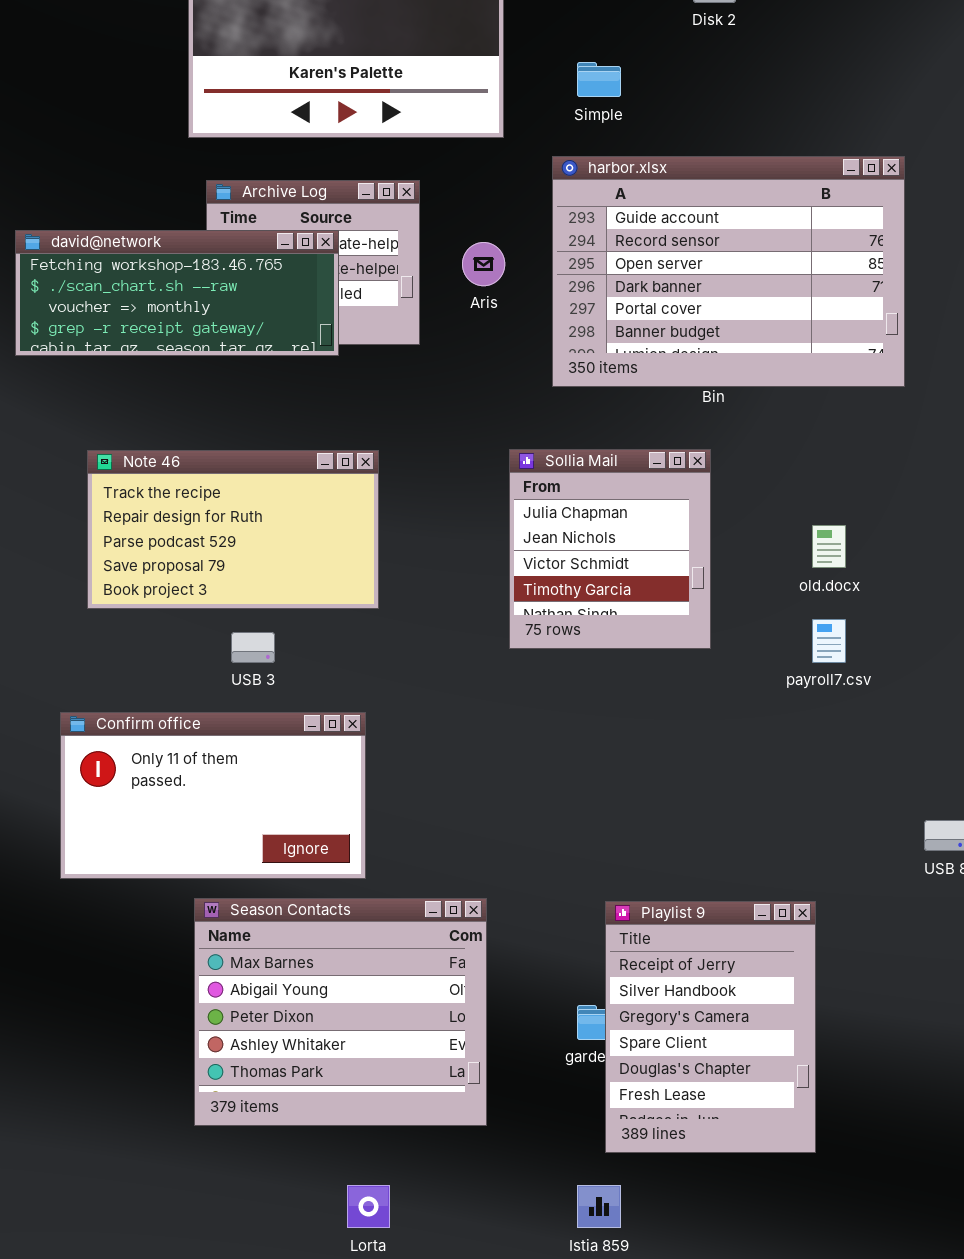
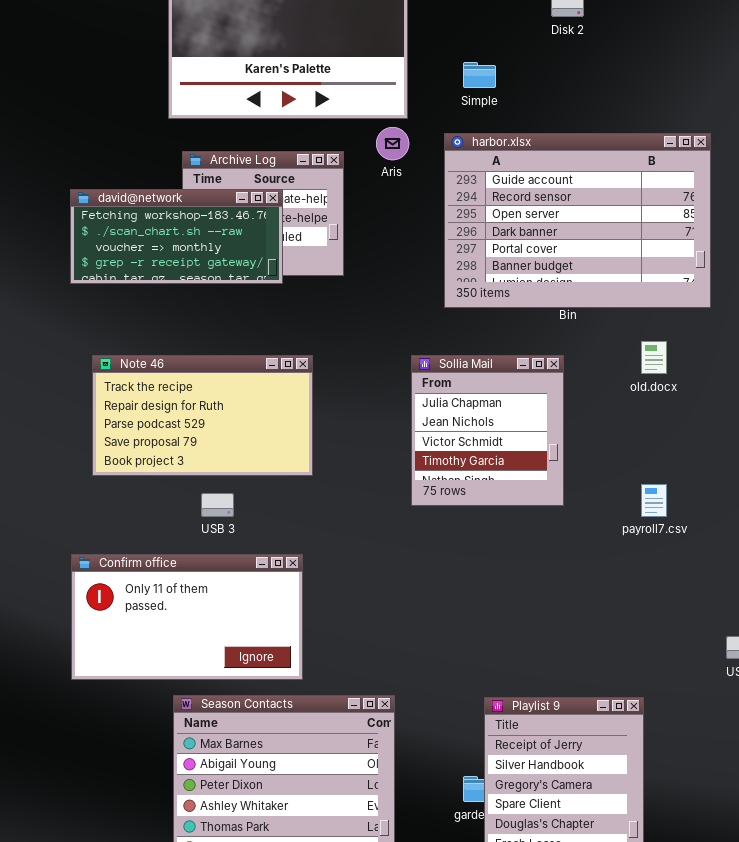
david@network: [15,230,339,356] -> [70,189,283,284], resized
Aris: [462,242,505,286] -> [376,127,409,160], moved
old.docx: [812,525,846,568] -> [641,341,667,374], moved

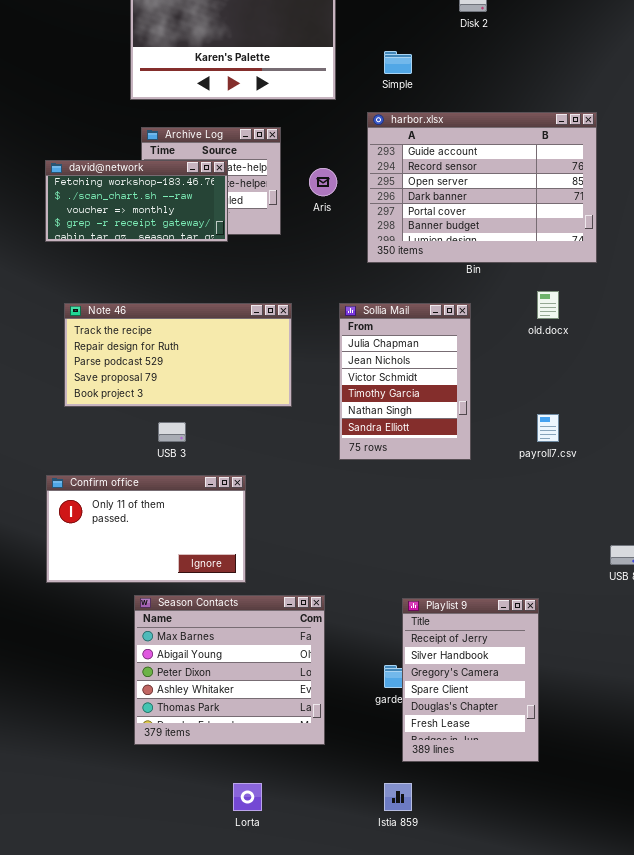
Aris: [376,127,409,160] -> [309,168,337,196], moved
Sollia Mail: [411,355,564,506] -> [339,303,471,460], resized
Note 46: [92,355,313,476] -> [64,303,292,407], resized

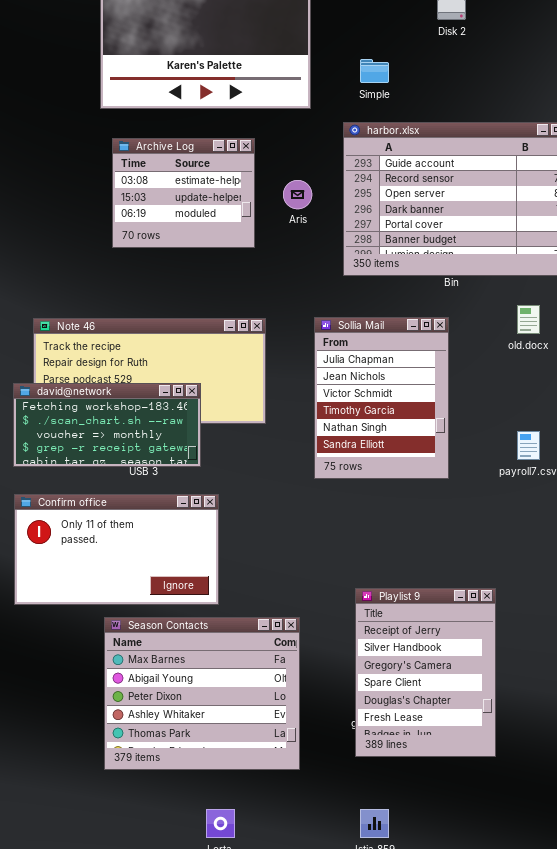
david@network: [45,160,228,242] -> [13,383,201,467], moved
Playlist 9: [402,598,539,762] -> [355,588,496,757], moved

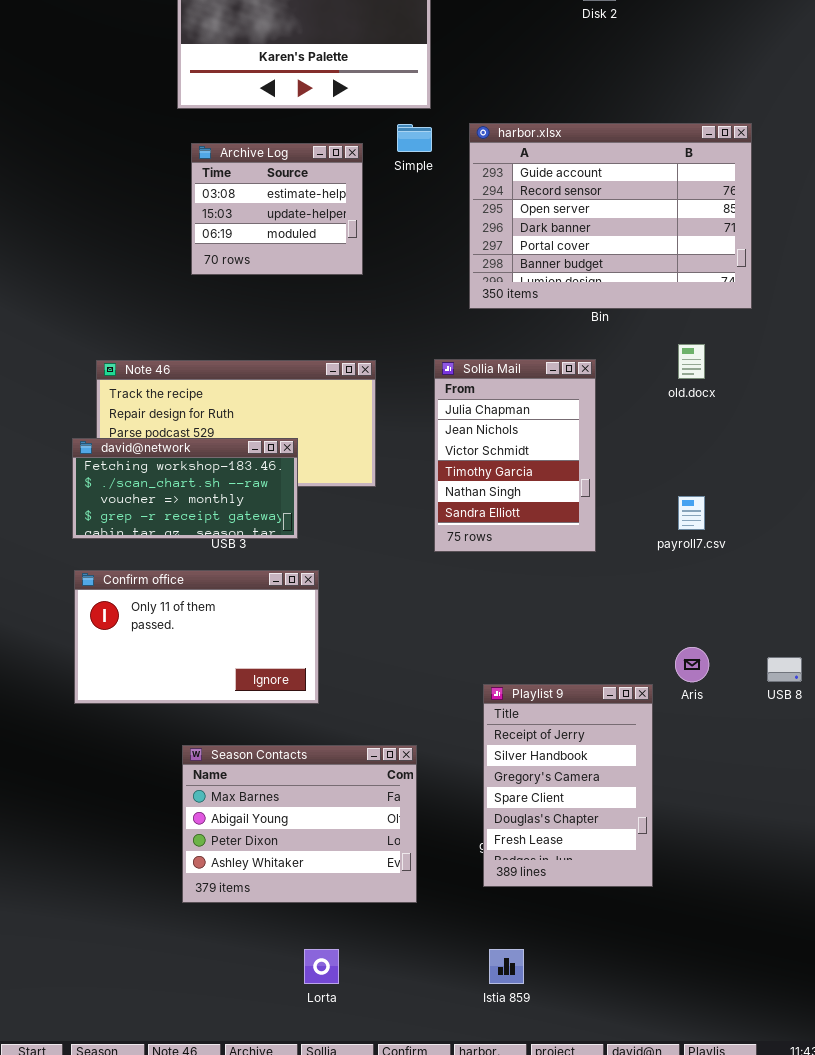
Simple: [360,59,389,83] -> [397,124,432,152], moved
Aris: [283,180,312,209] -> [675,647,709,682], moved
Season Contacts: [104,617,300,770] -> [182,745,417,903], resized

